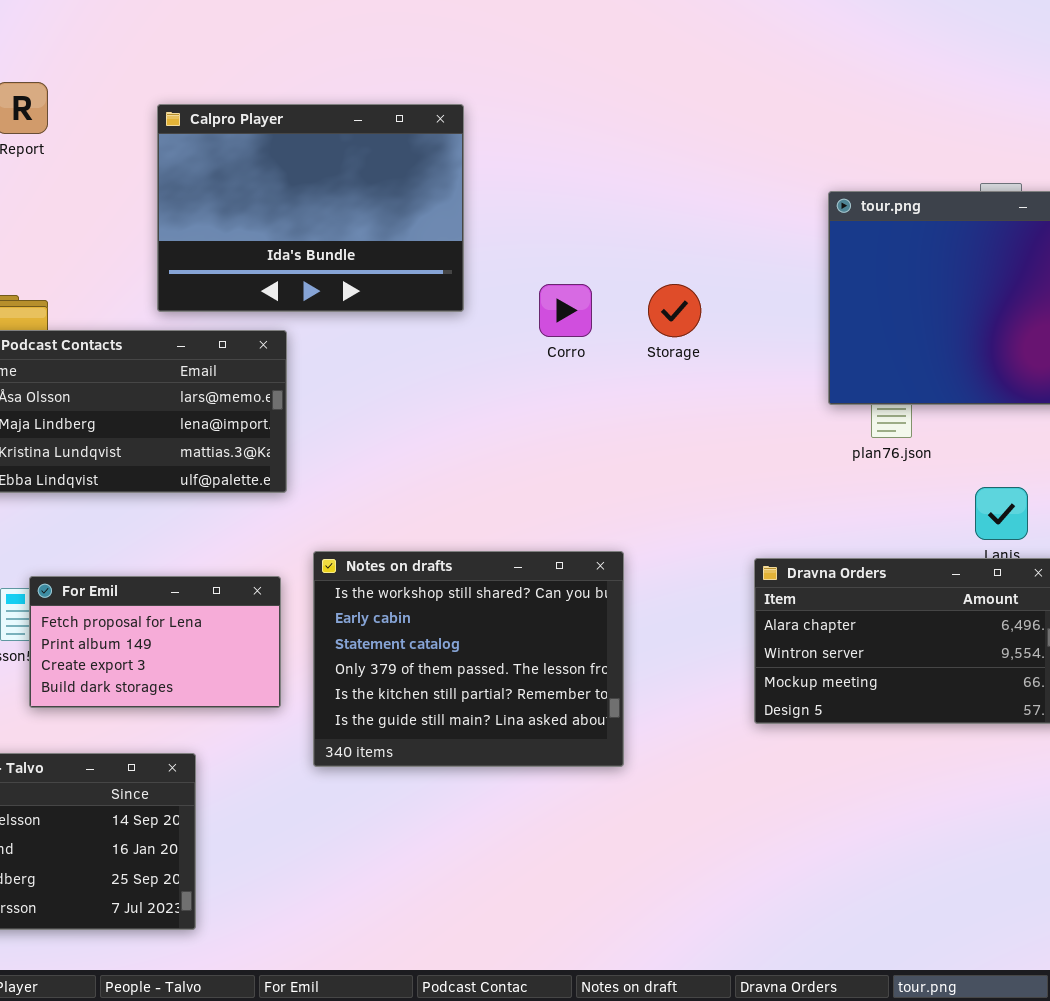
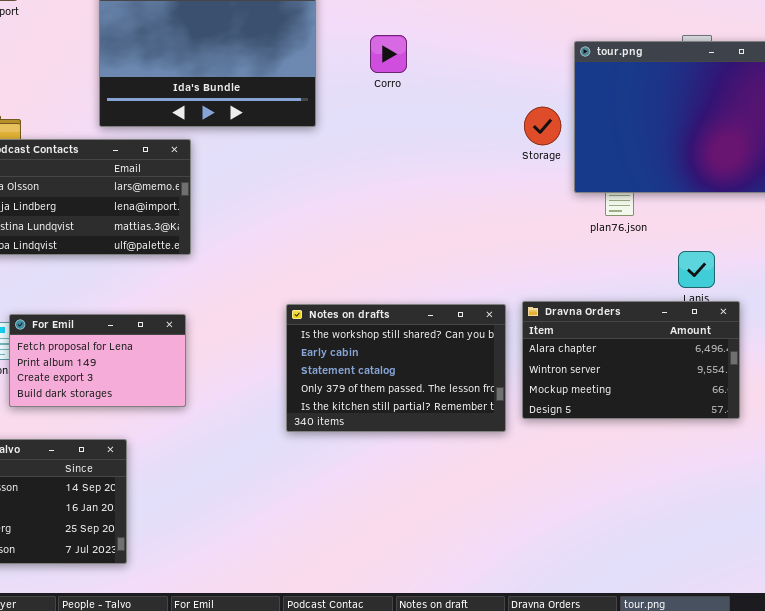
Corro: [539,284,592,337] -> [370,35,407,73], moved
Storage: [648,284,701,337] -> [524,107,561,145], moved
Notes on drafts: [313,551,624,767] -> [286,304,506,432], moved, resized

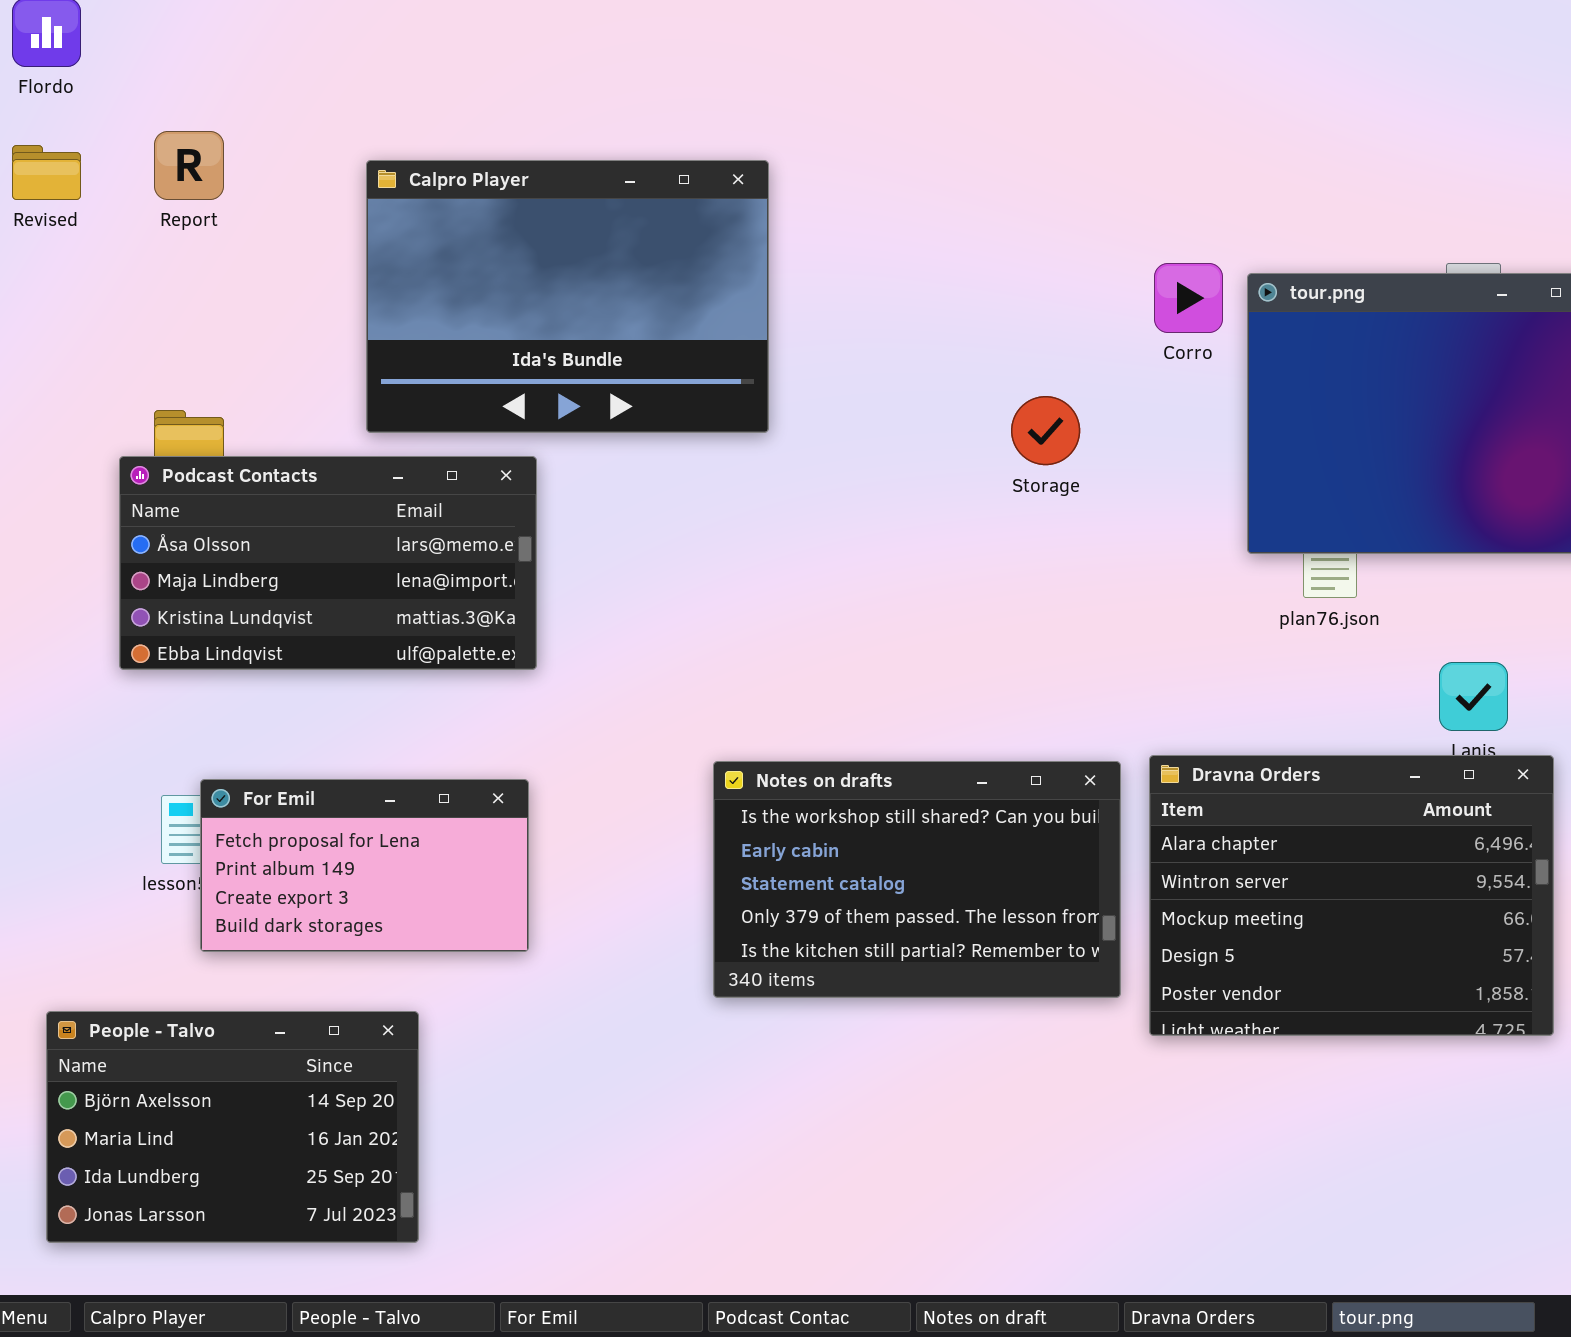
Corro: [370,35,407,73] -> [1154,263,1223,333], moved
Storage: [524,107,561,145] -> [1011,396,1080,465], moved
Dravna Orders: [522,301,740,419] -> [1149,755,1554,1036], resized

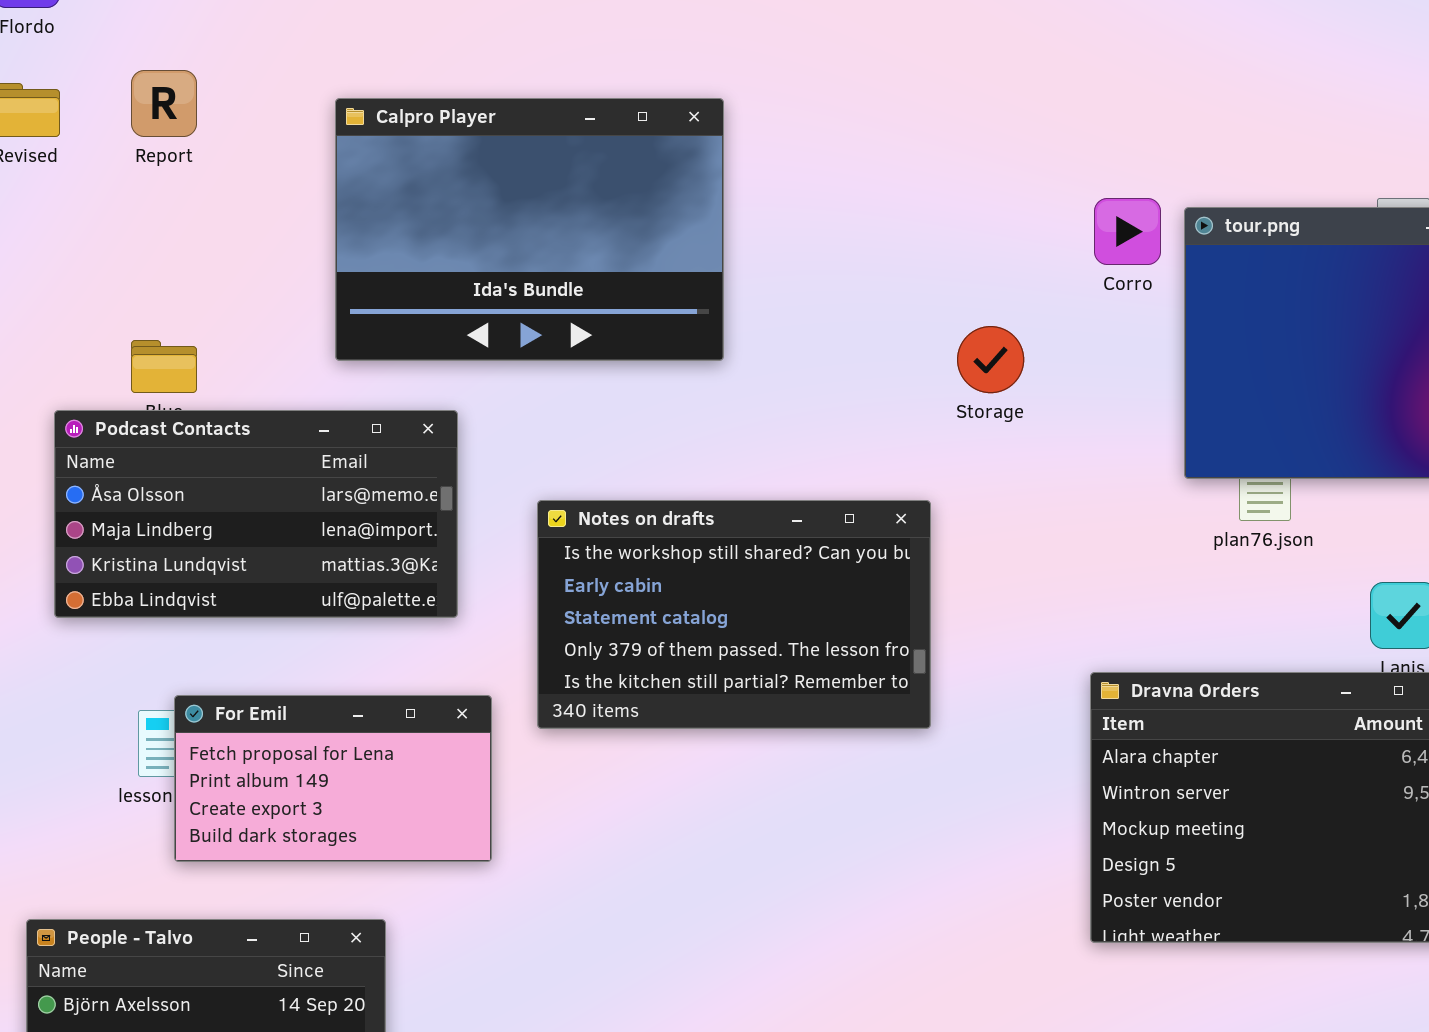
Podcast Contacts: [119,456,537,670] -> [54,410,458,618], moved
Notes on drafts: [713,761,1121,998] -> [537,500,931,729], moved

